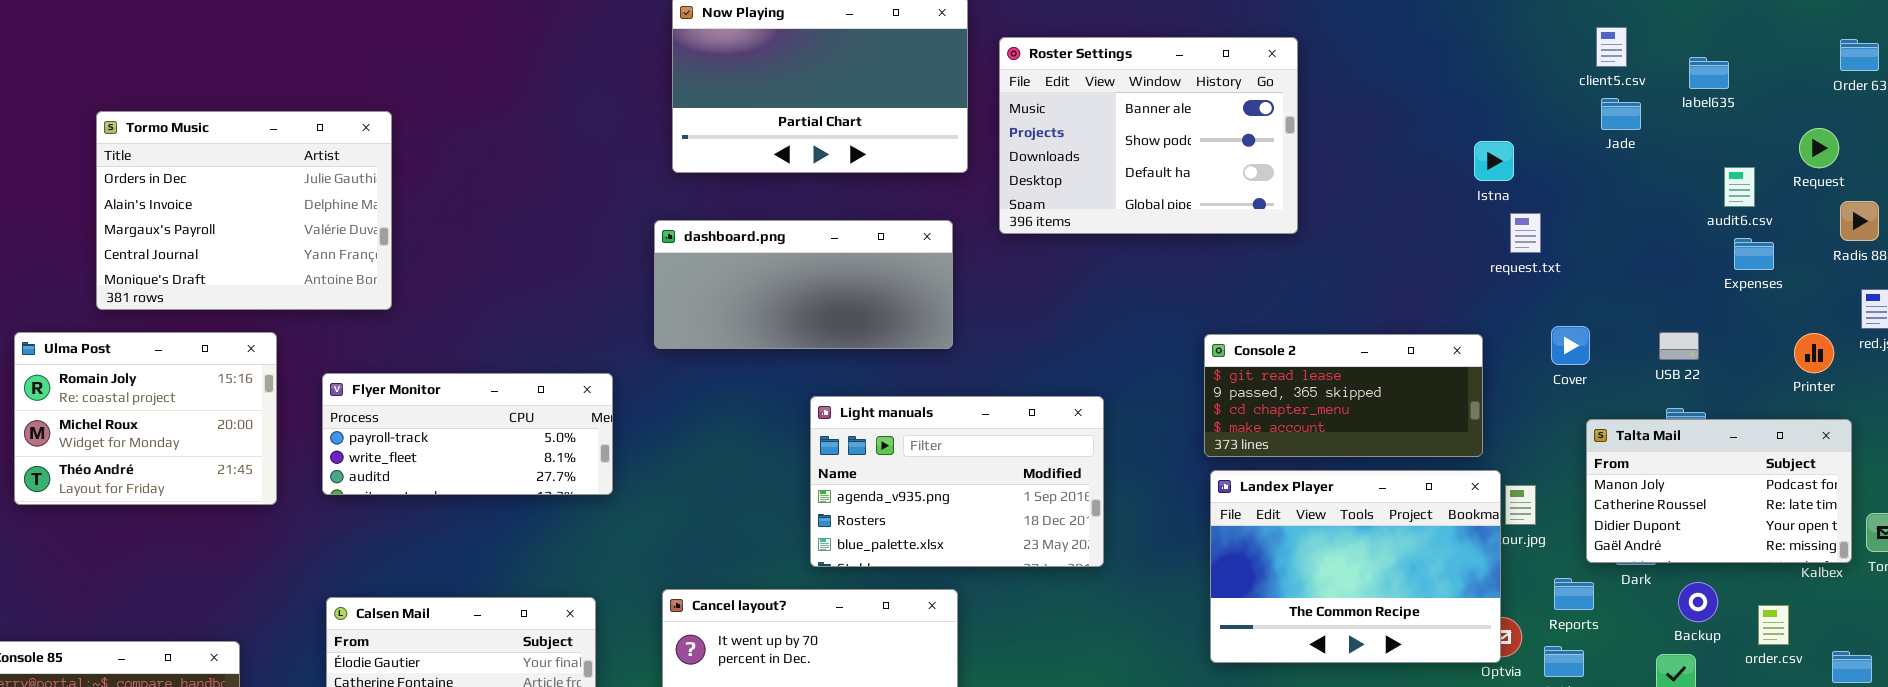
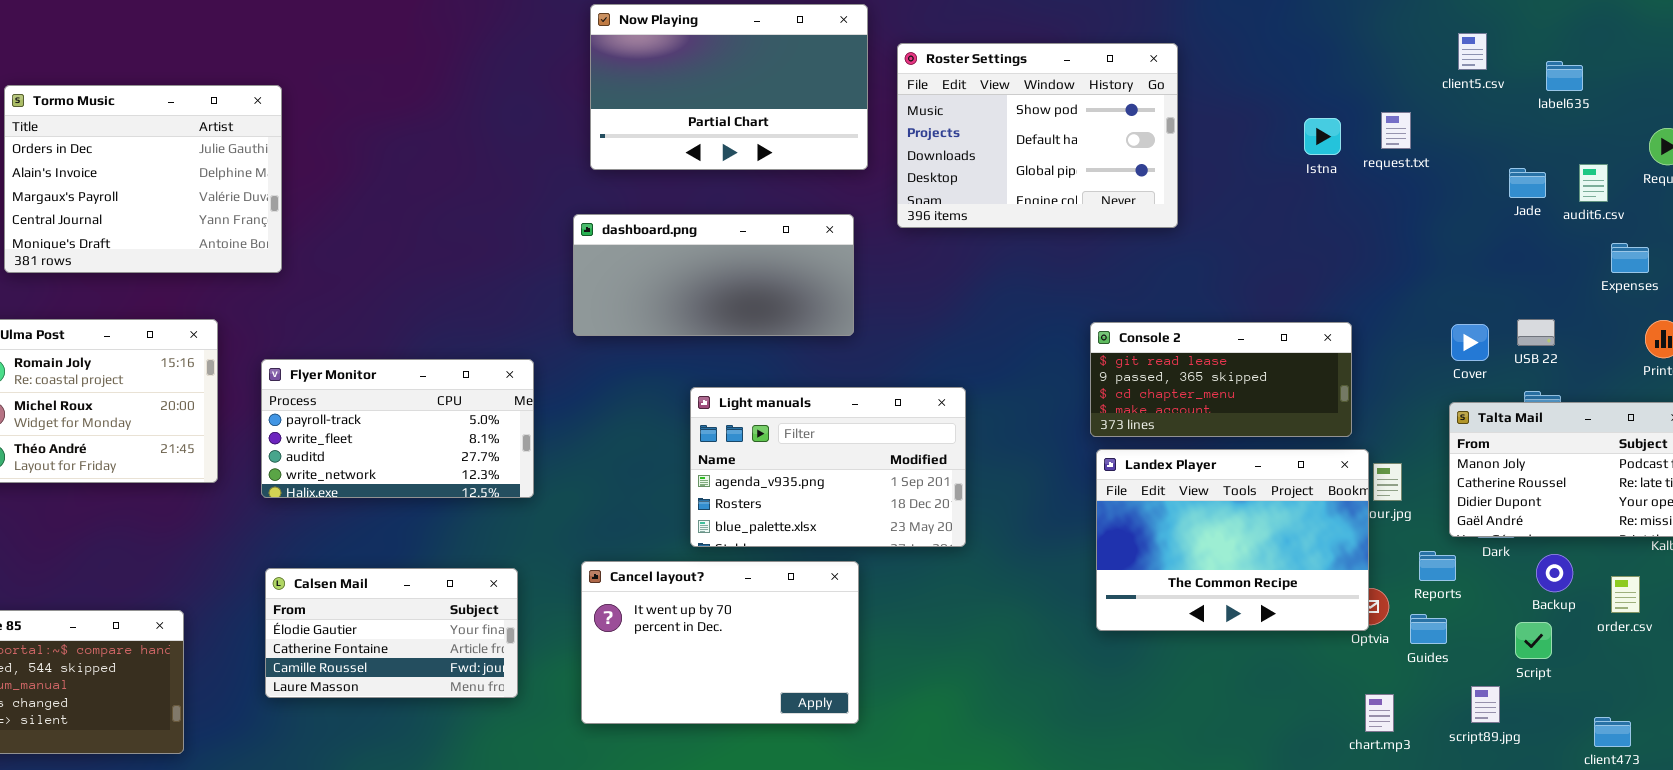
Roster Settings: [999,37,1298,234] -> [897,43,1178,228], scrolled down 1 row
Jade: [1601,98,1641,130] -> [1509,168,1546,198], moved
Tormo Music: [96,111,392,310] -> [4,85,282,273], moved
Istna: [1474,141,1514,181] -> [1304,118,1341,155], moved
request.txt: [1510,213,1541,253] -> [1381,112,1411,149], moved
Expenses: [1734,238,1774,270] -> [1611,243,1649,273], moved
Cover: [1551,326,1590,365] -> [1451,324,1489,361], moved
Flyer Monitor: [322,373,613,495] -> [261,359,534,498], resized
Light manuals: [810,396,1104,567] -> [690,387,966,547], moved

